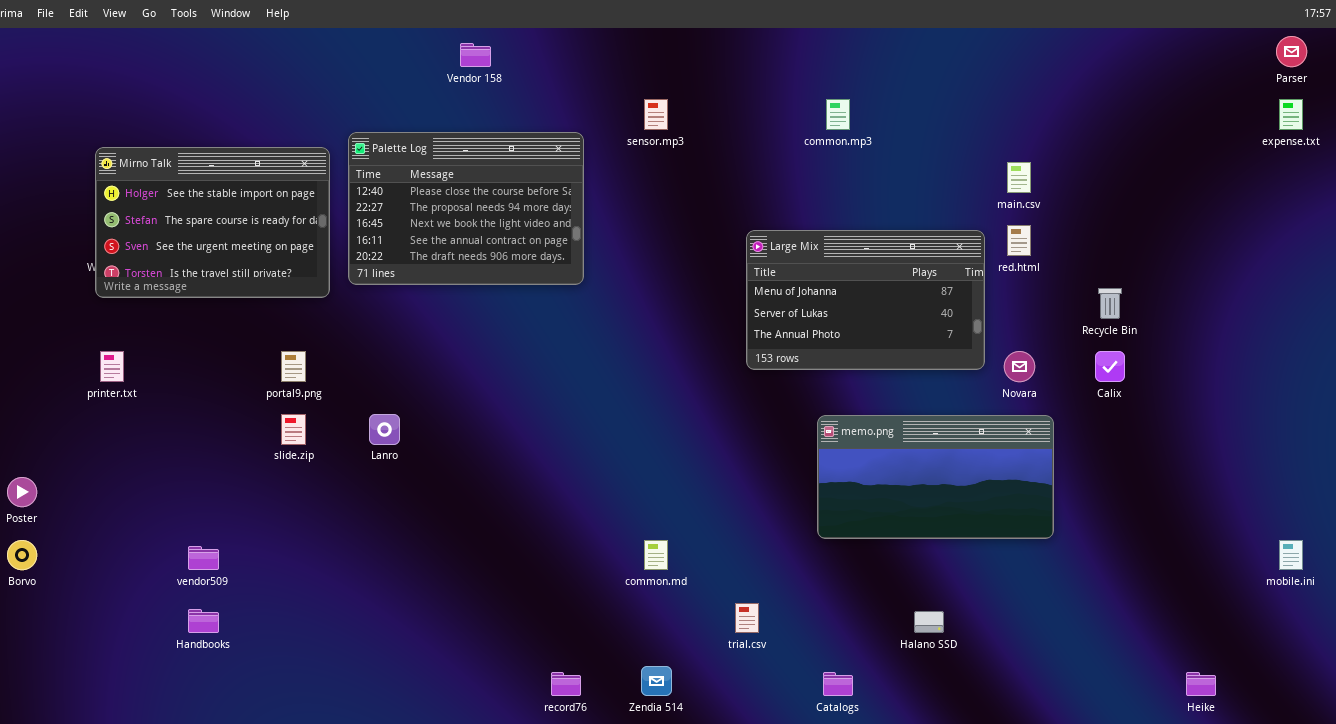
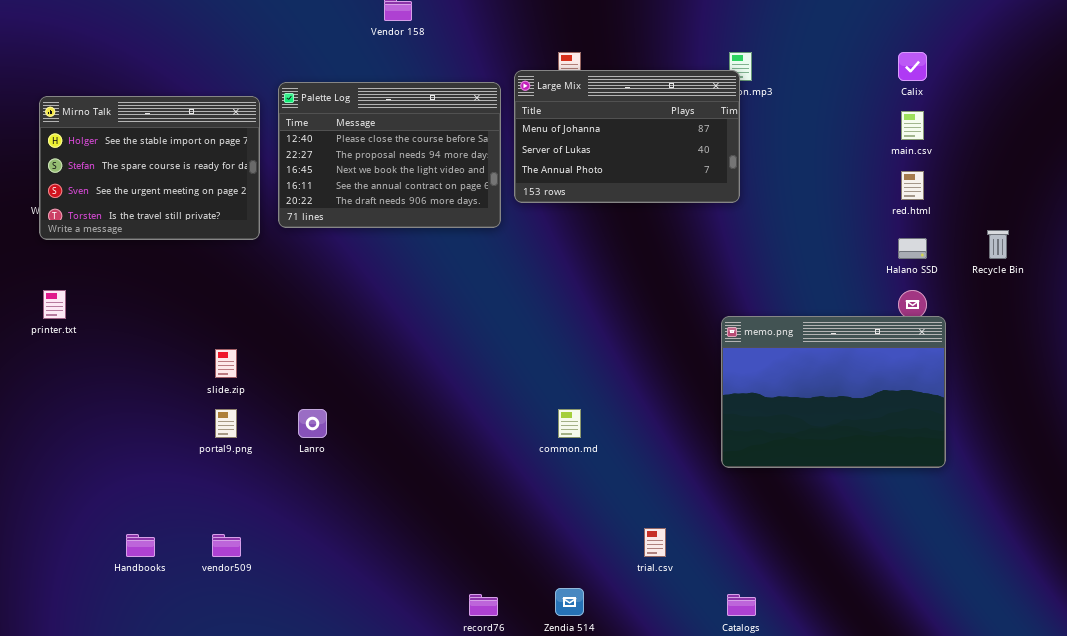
Large Mix: [746,230,985,370] -> [514,70,740,203], moved
portal9.png: [281,351,306,382] -> [215,409,237,438], moved
Calix: [1095,351,1125,382] -> [898,52,927,81], moved
Lanro: [369,414,400,445] -> [298,409,327,438], moved
memo.png: [817,415,1054,539] -> [721,316,946,468], resized
common.md: [644,540,668,570] -> [558,409,581,438], moved
vendor509: [188,546,219,570] -> [212,534,241,557], moved
Halano SSD: [914,611,944,633] -> [898,238,927,259], moved

